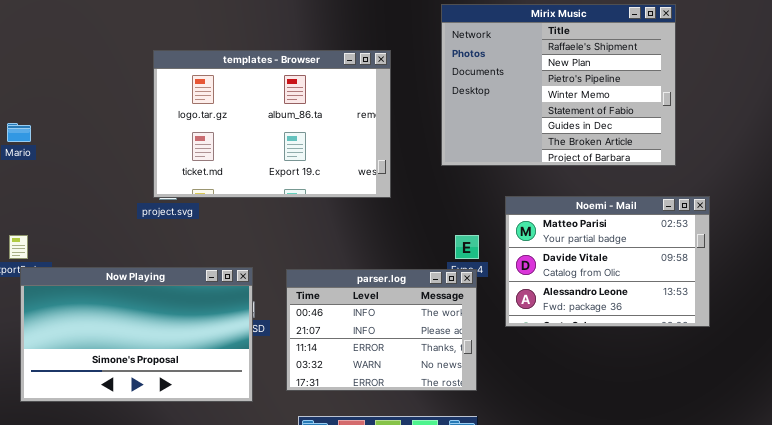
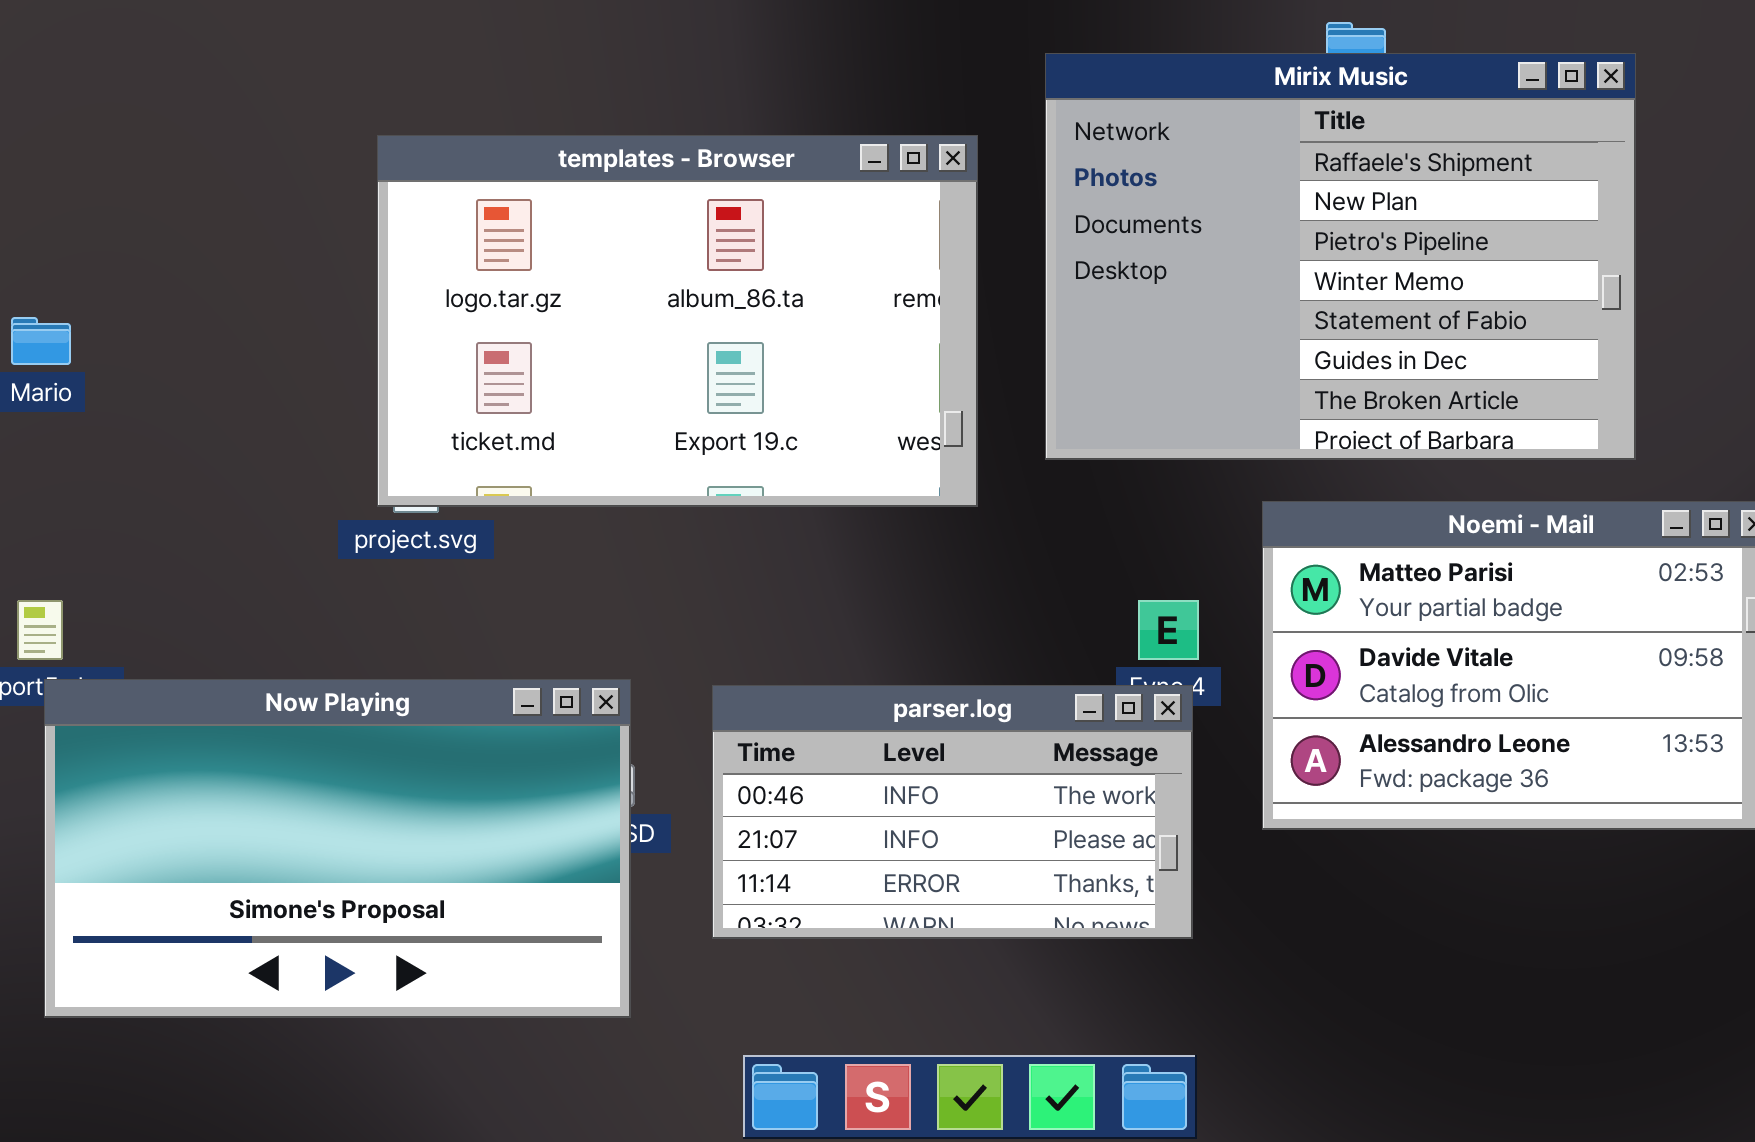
Mirix Music: [441,4,676,166] -> [1045,53,1636,460], moved
parser.log: [286,269,477,391] -> [712,685,1193,939], resized

